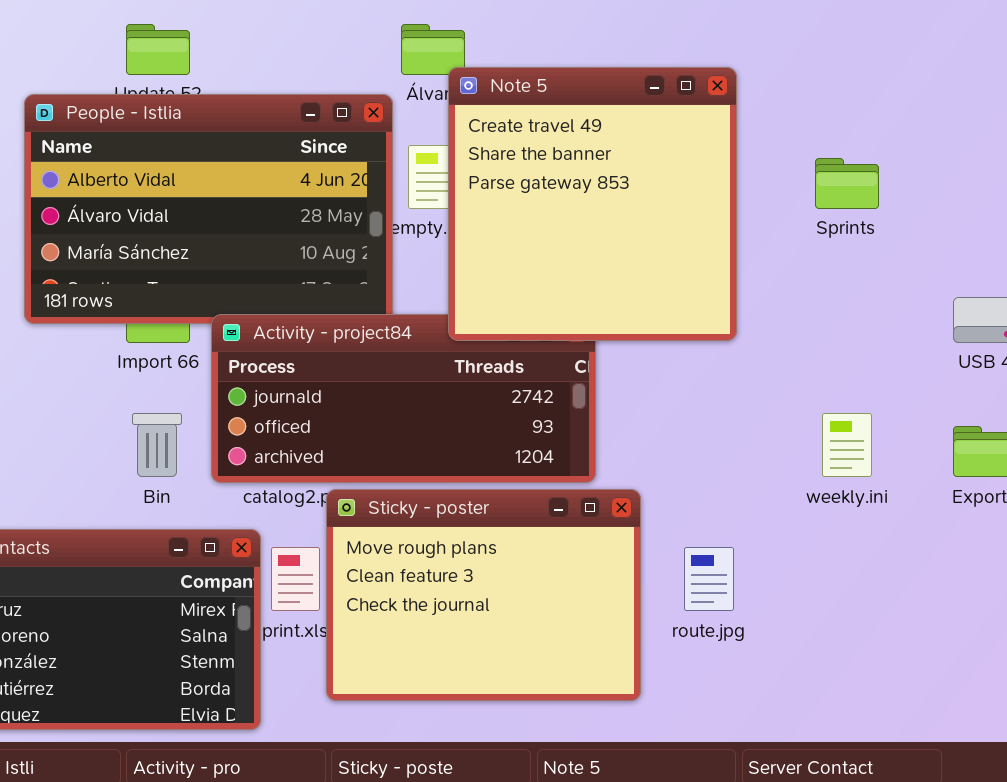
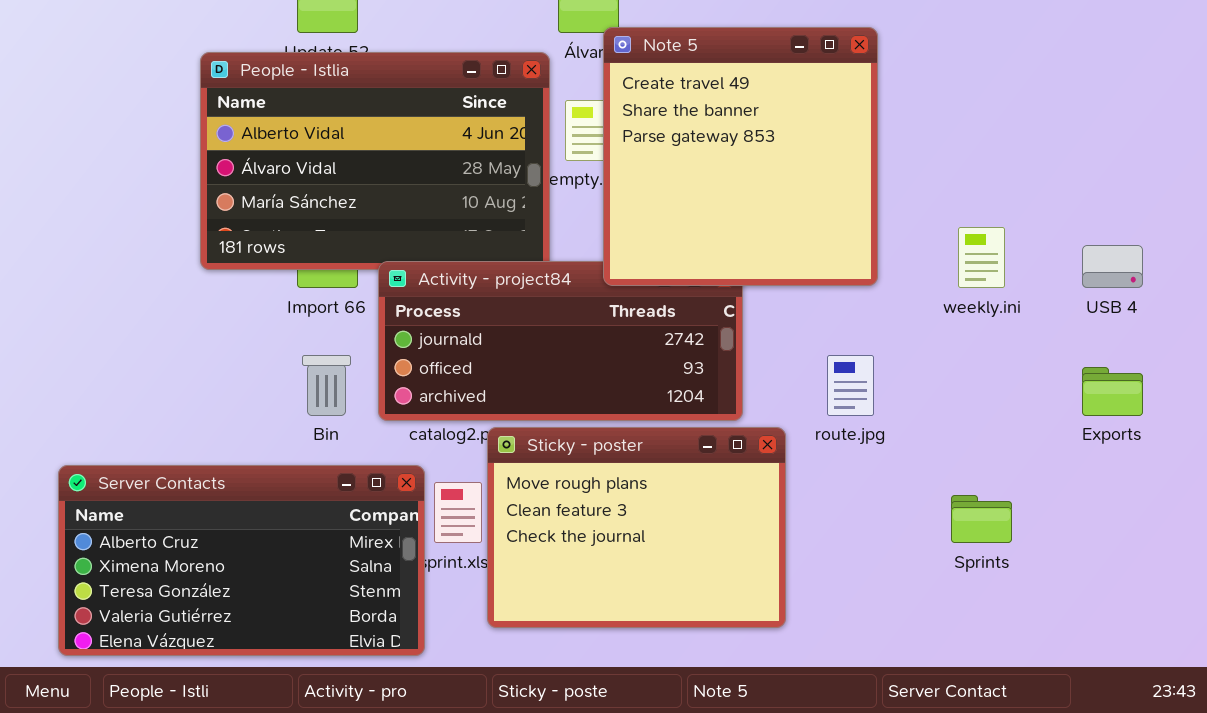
Sprints: [815,158,879,209] -> [951,495,1012,543], moved
weekly.ini: [822,413,872,477] -> [958,227,1005,288], moved
route.jpg: [684,547,734,611] -> [827,355,874,416], moved

